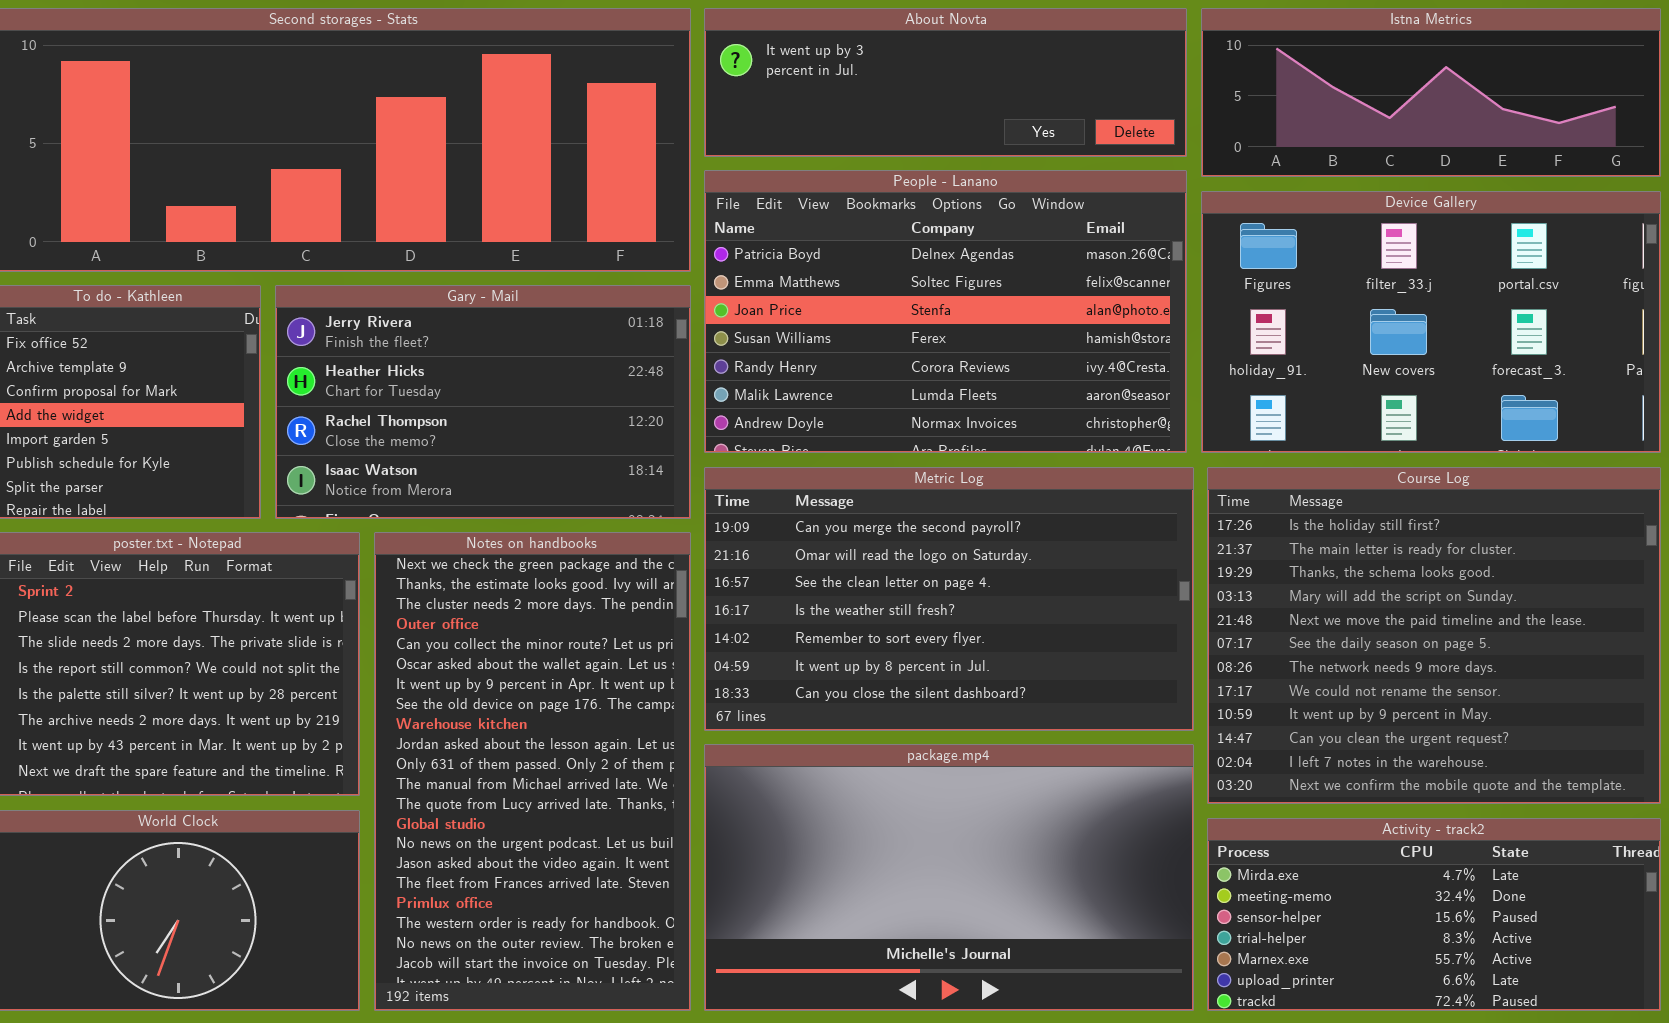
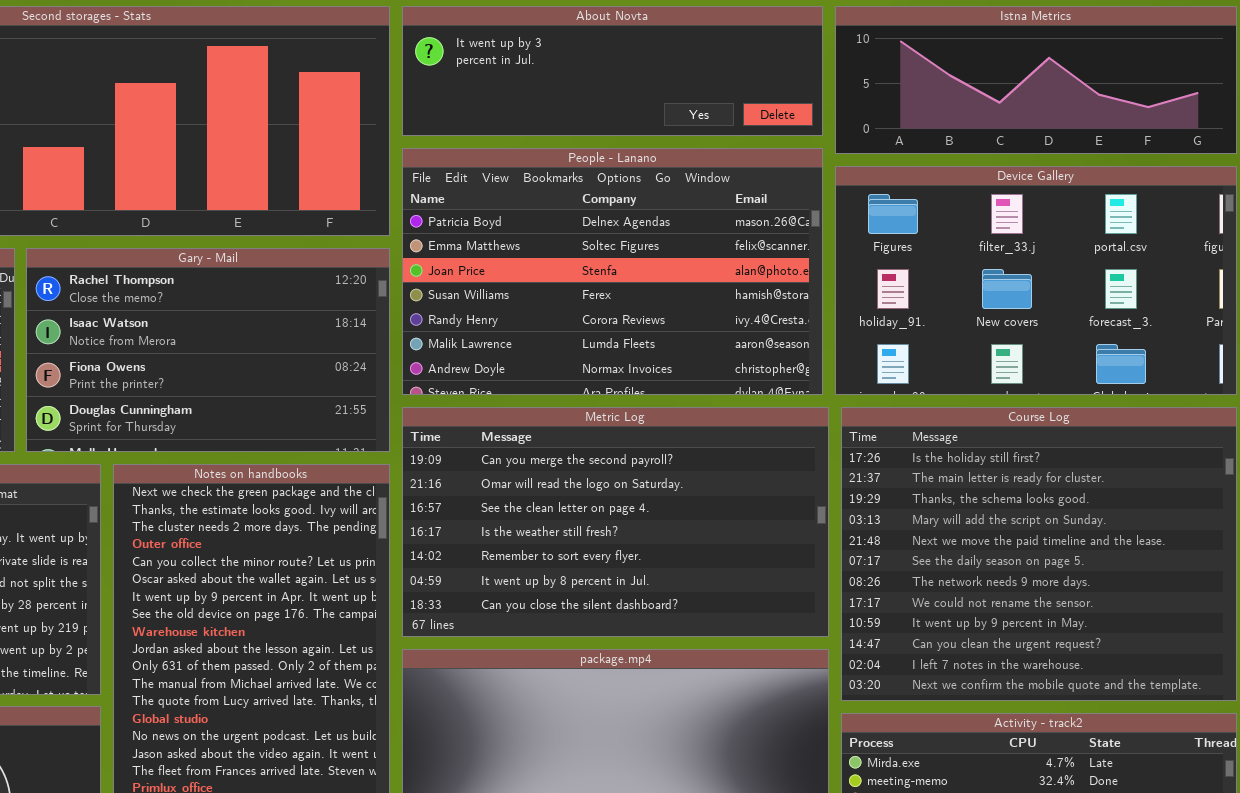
Gary - Mail: [275,285,691,519] -> [26,248,390,452], scrolled down 2 rows

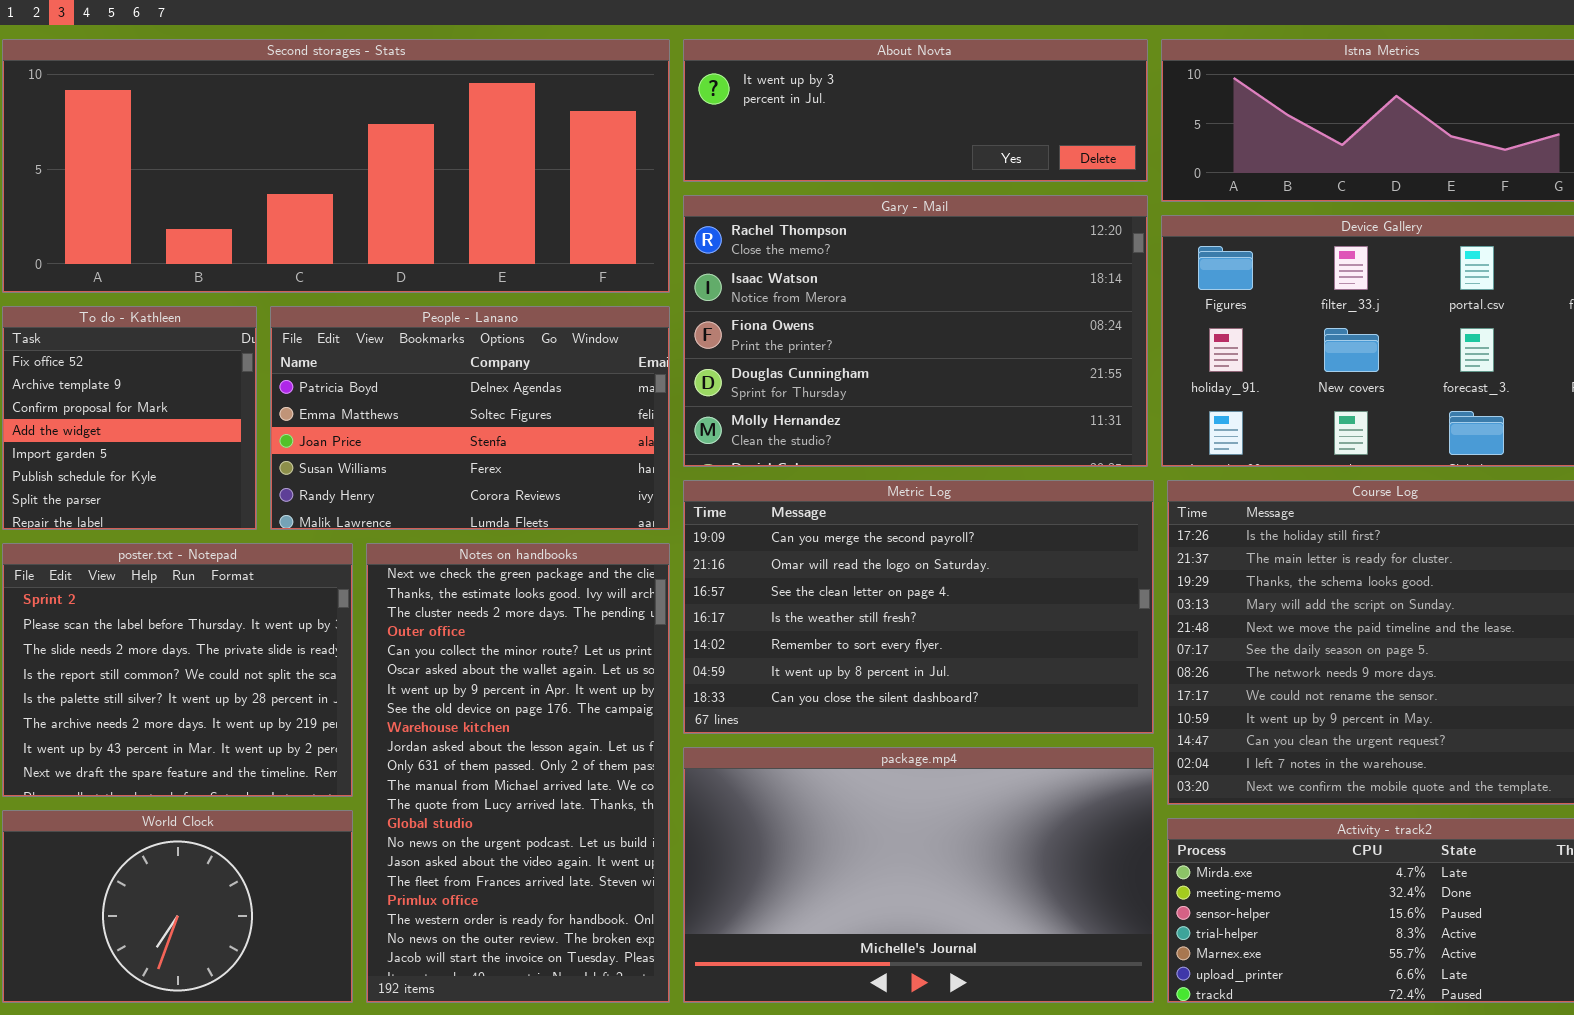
People - Lanano: [402,148,823,395] -> [270,306,670,530], moved, resized
Gary - Mail: [26,248,390,452] -> [683,195,1148,467], moved, resized

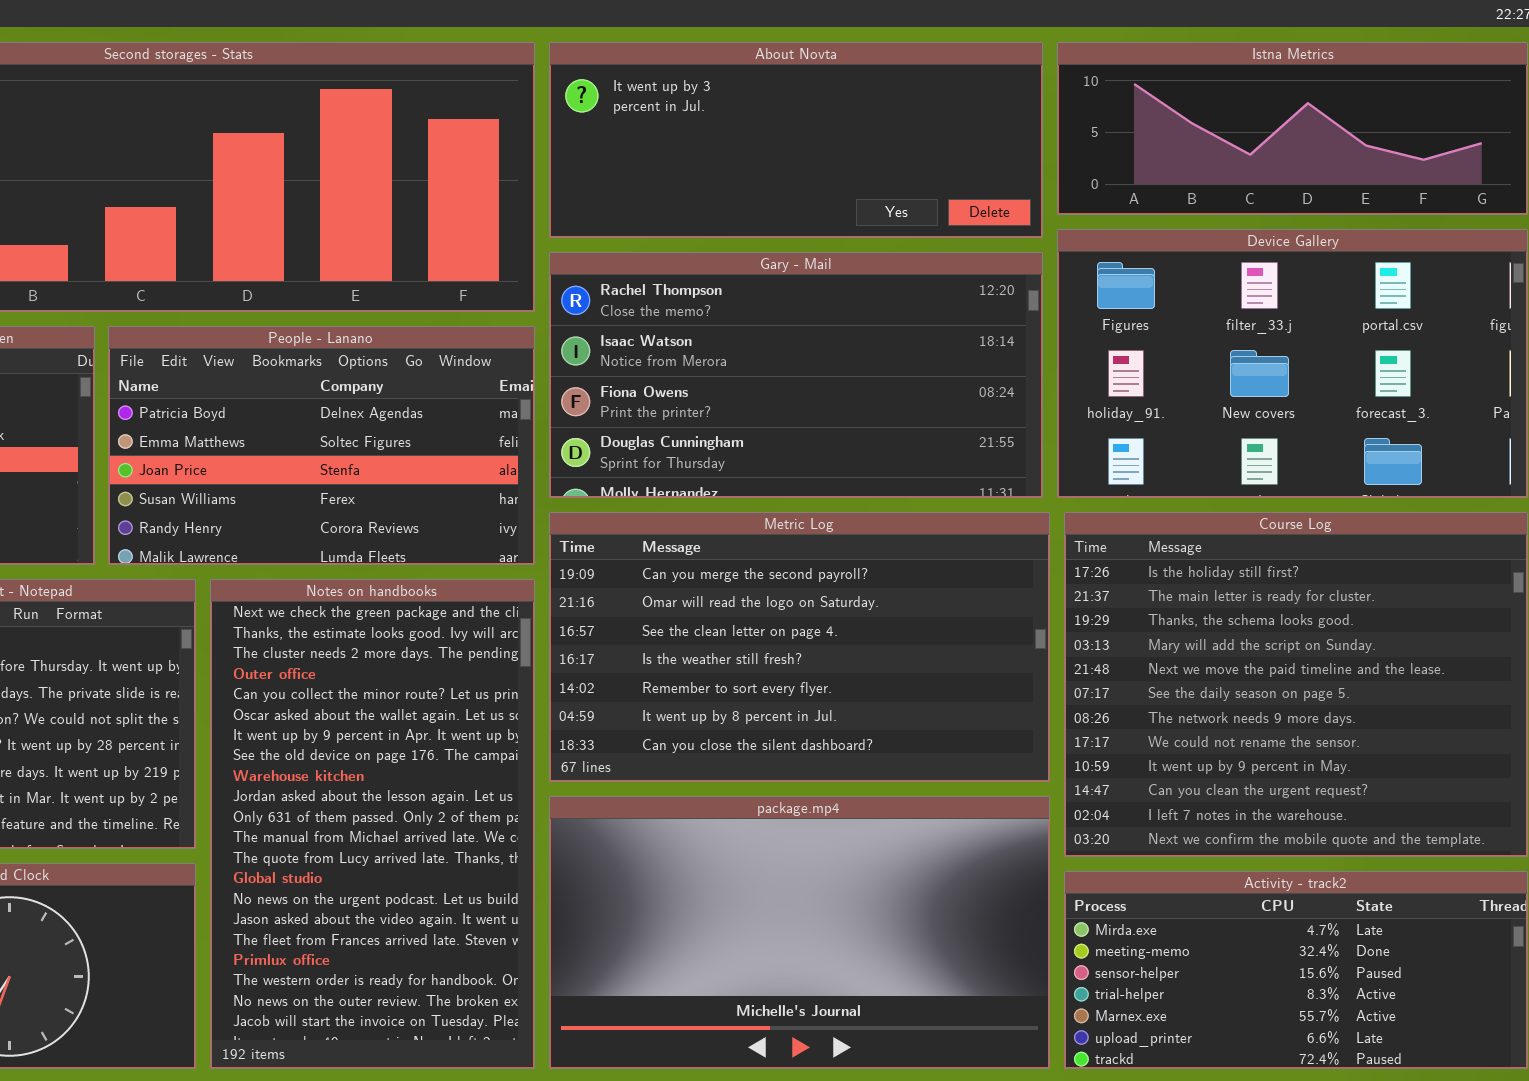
About Novta: [683,39,1148,182] -> [549,42,1043,238], resized
Gary - Mail: [683,195,1148,467] -> [549,252,1043,498], resized

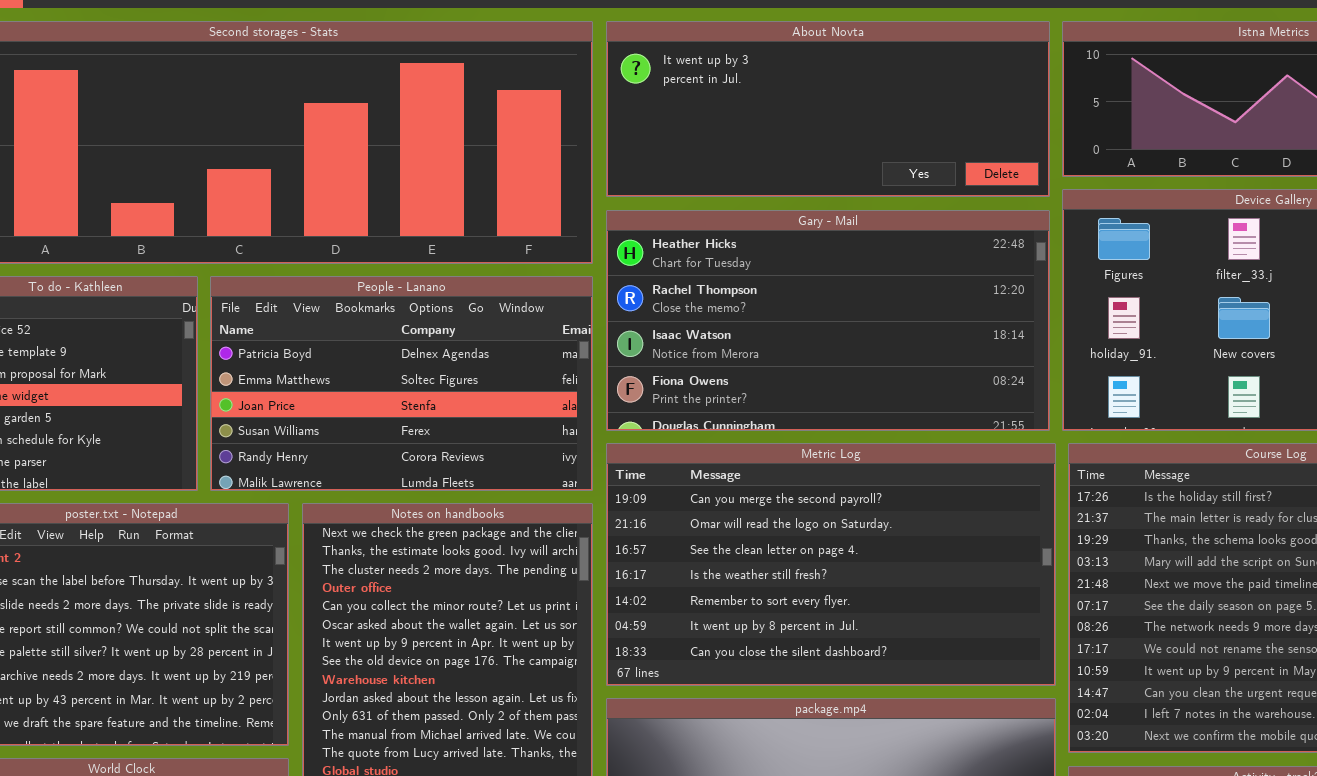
Gary - Mail: [549,252,1043,498] -> [606,210,1050,431], scrolled up 1 row

